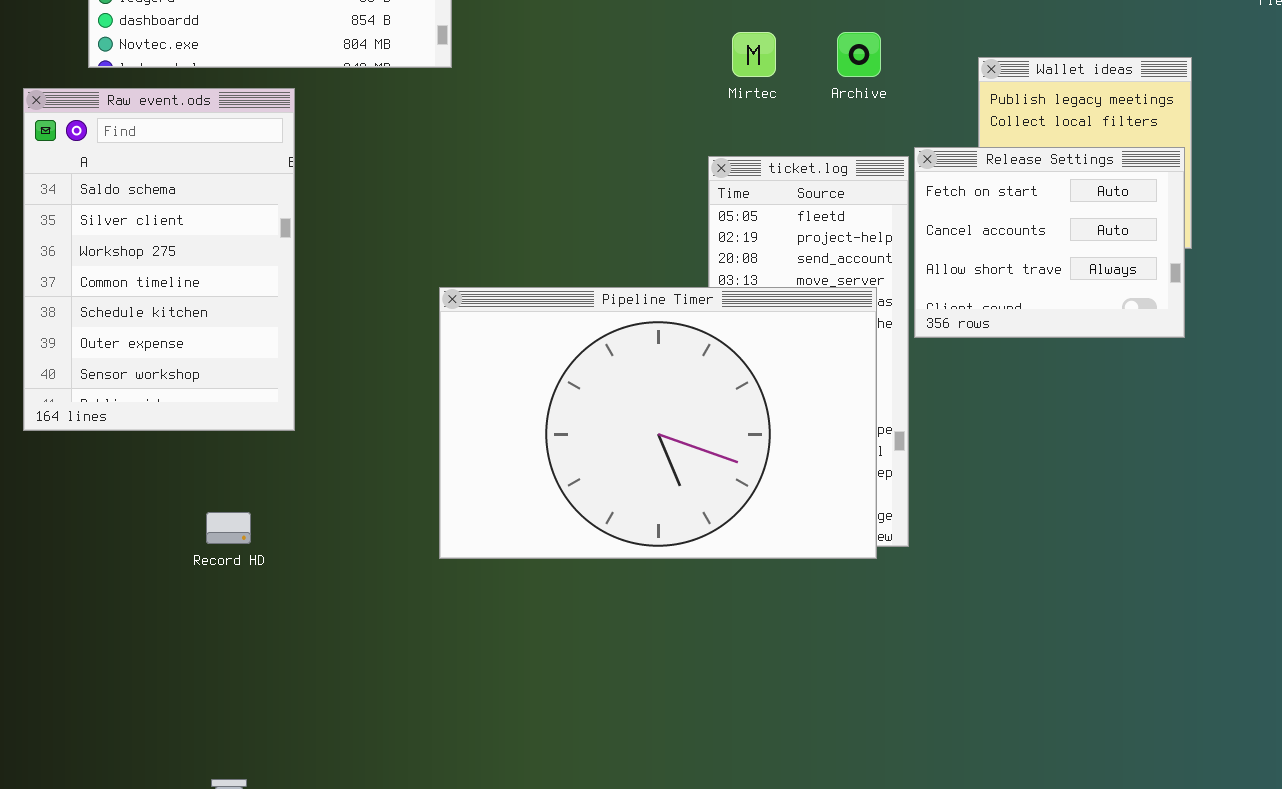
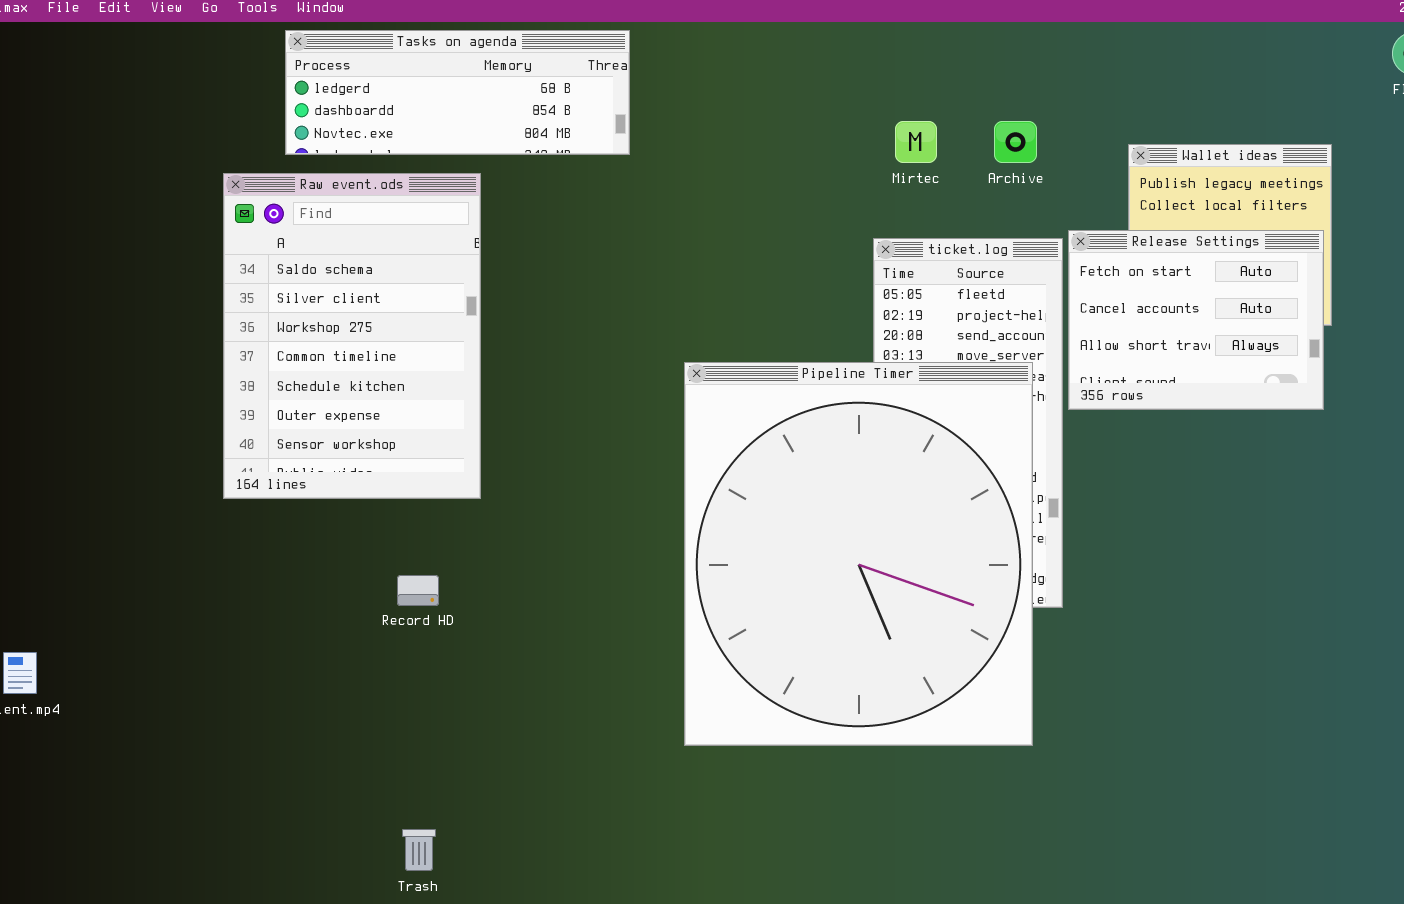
Pipeline Timer: [439,287,877,559] -> [684,362,1033,746], resized

